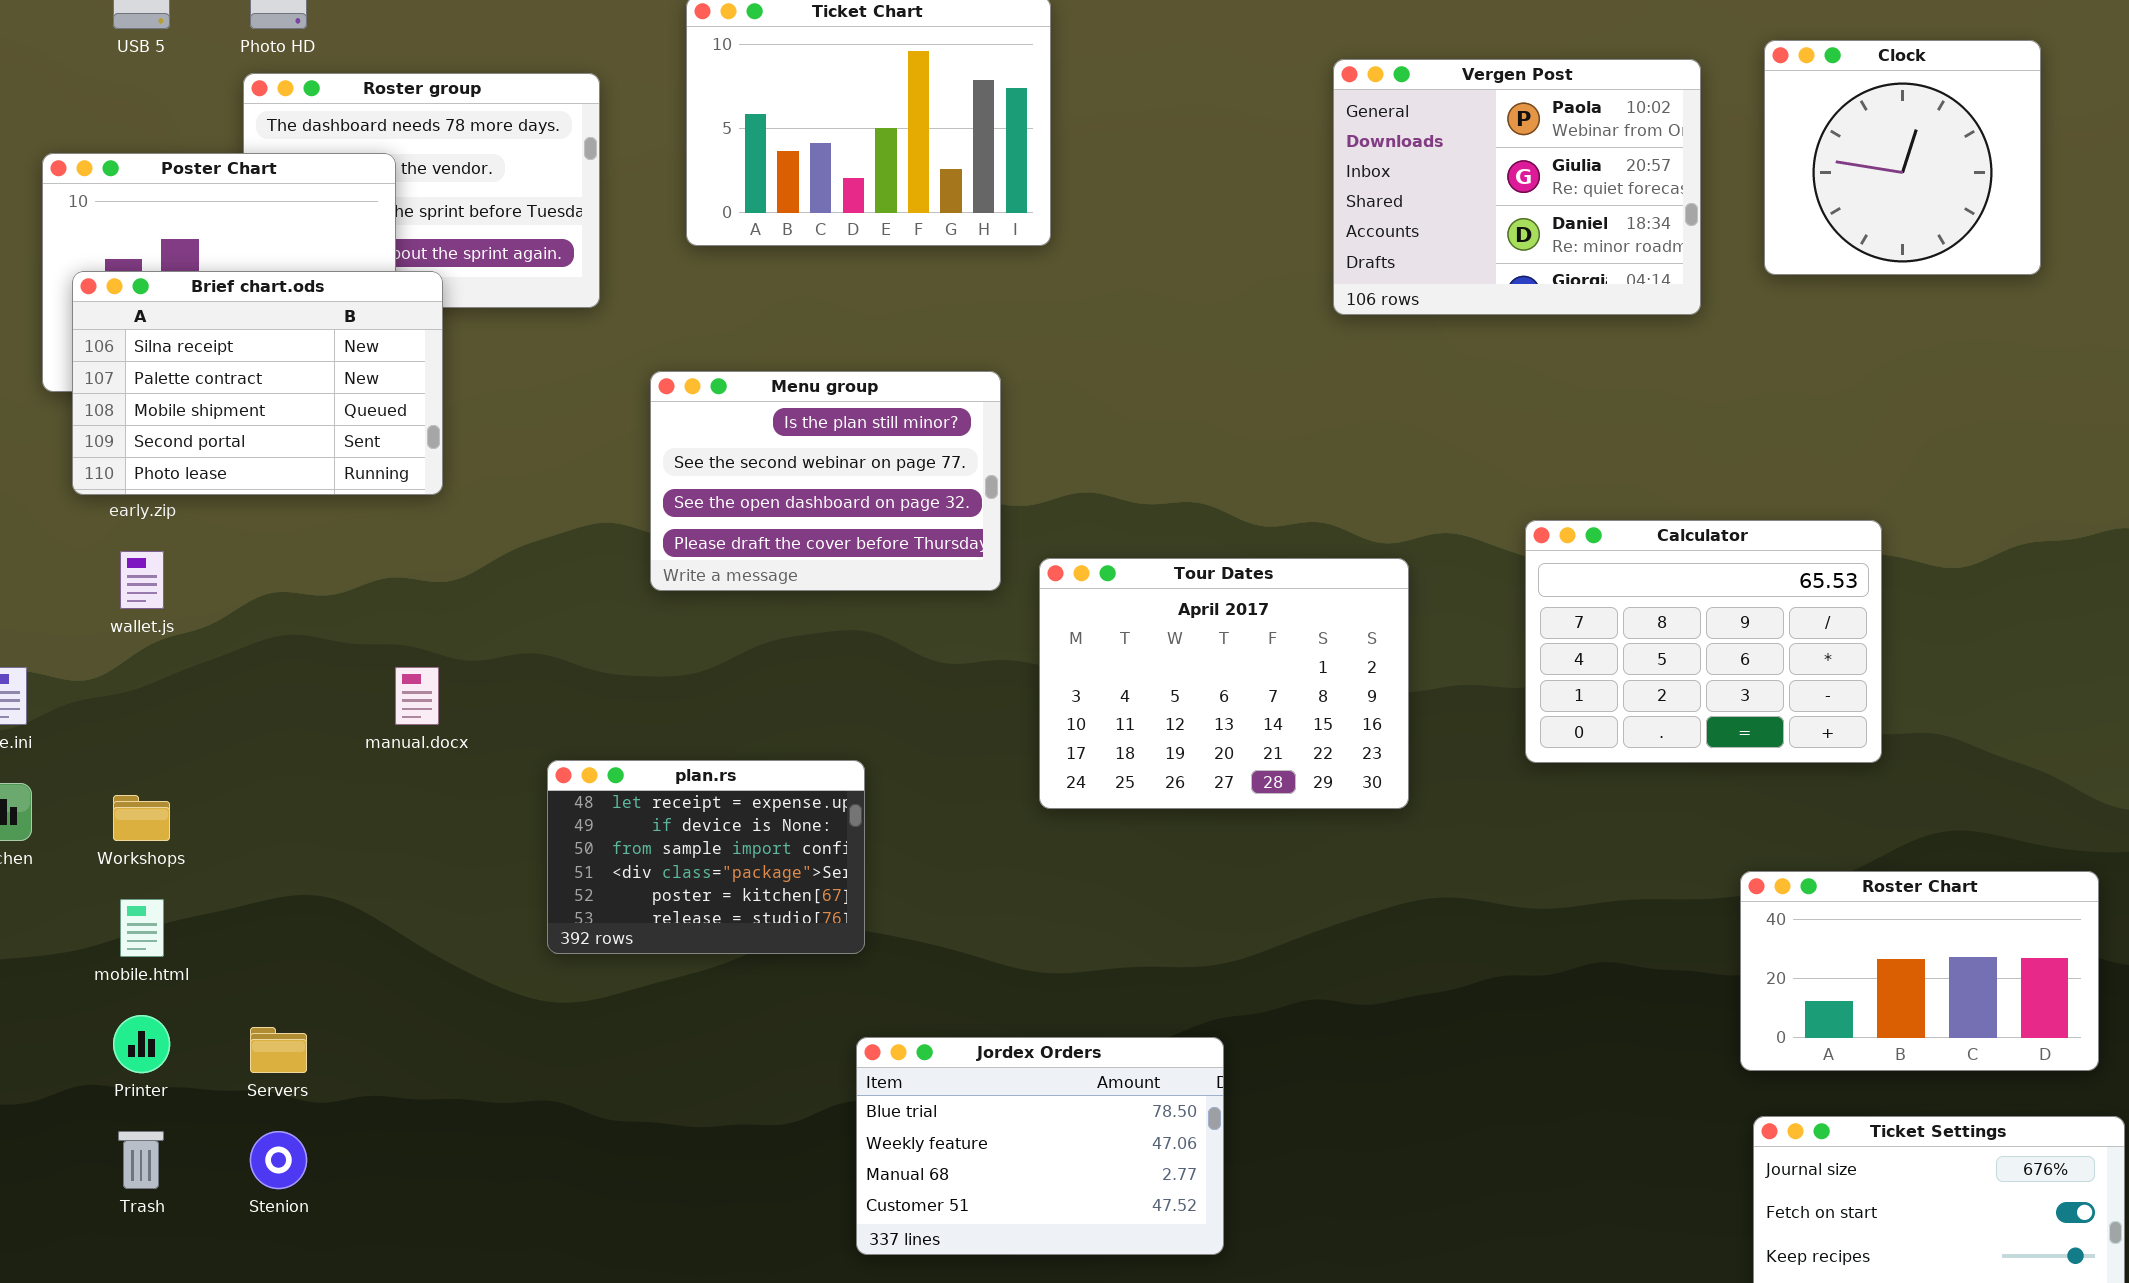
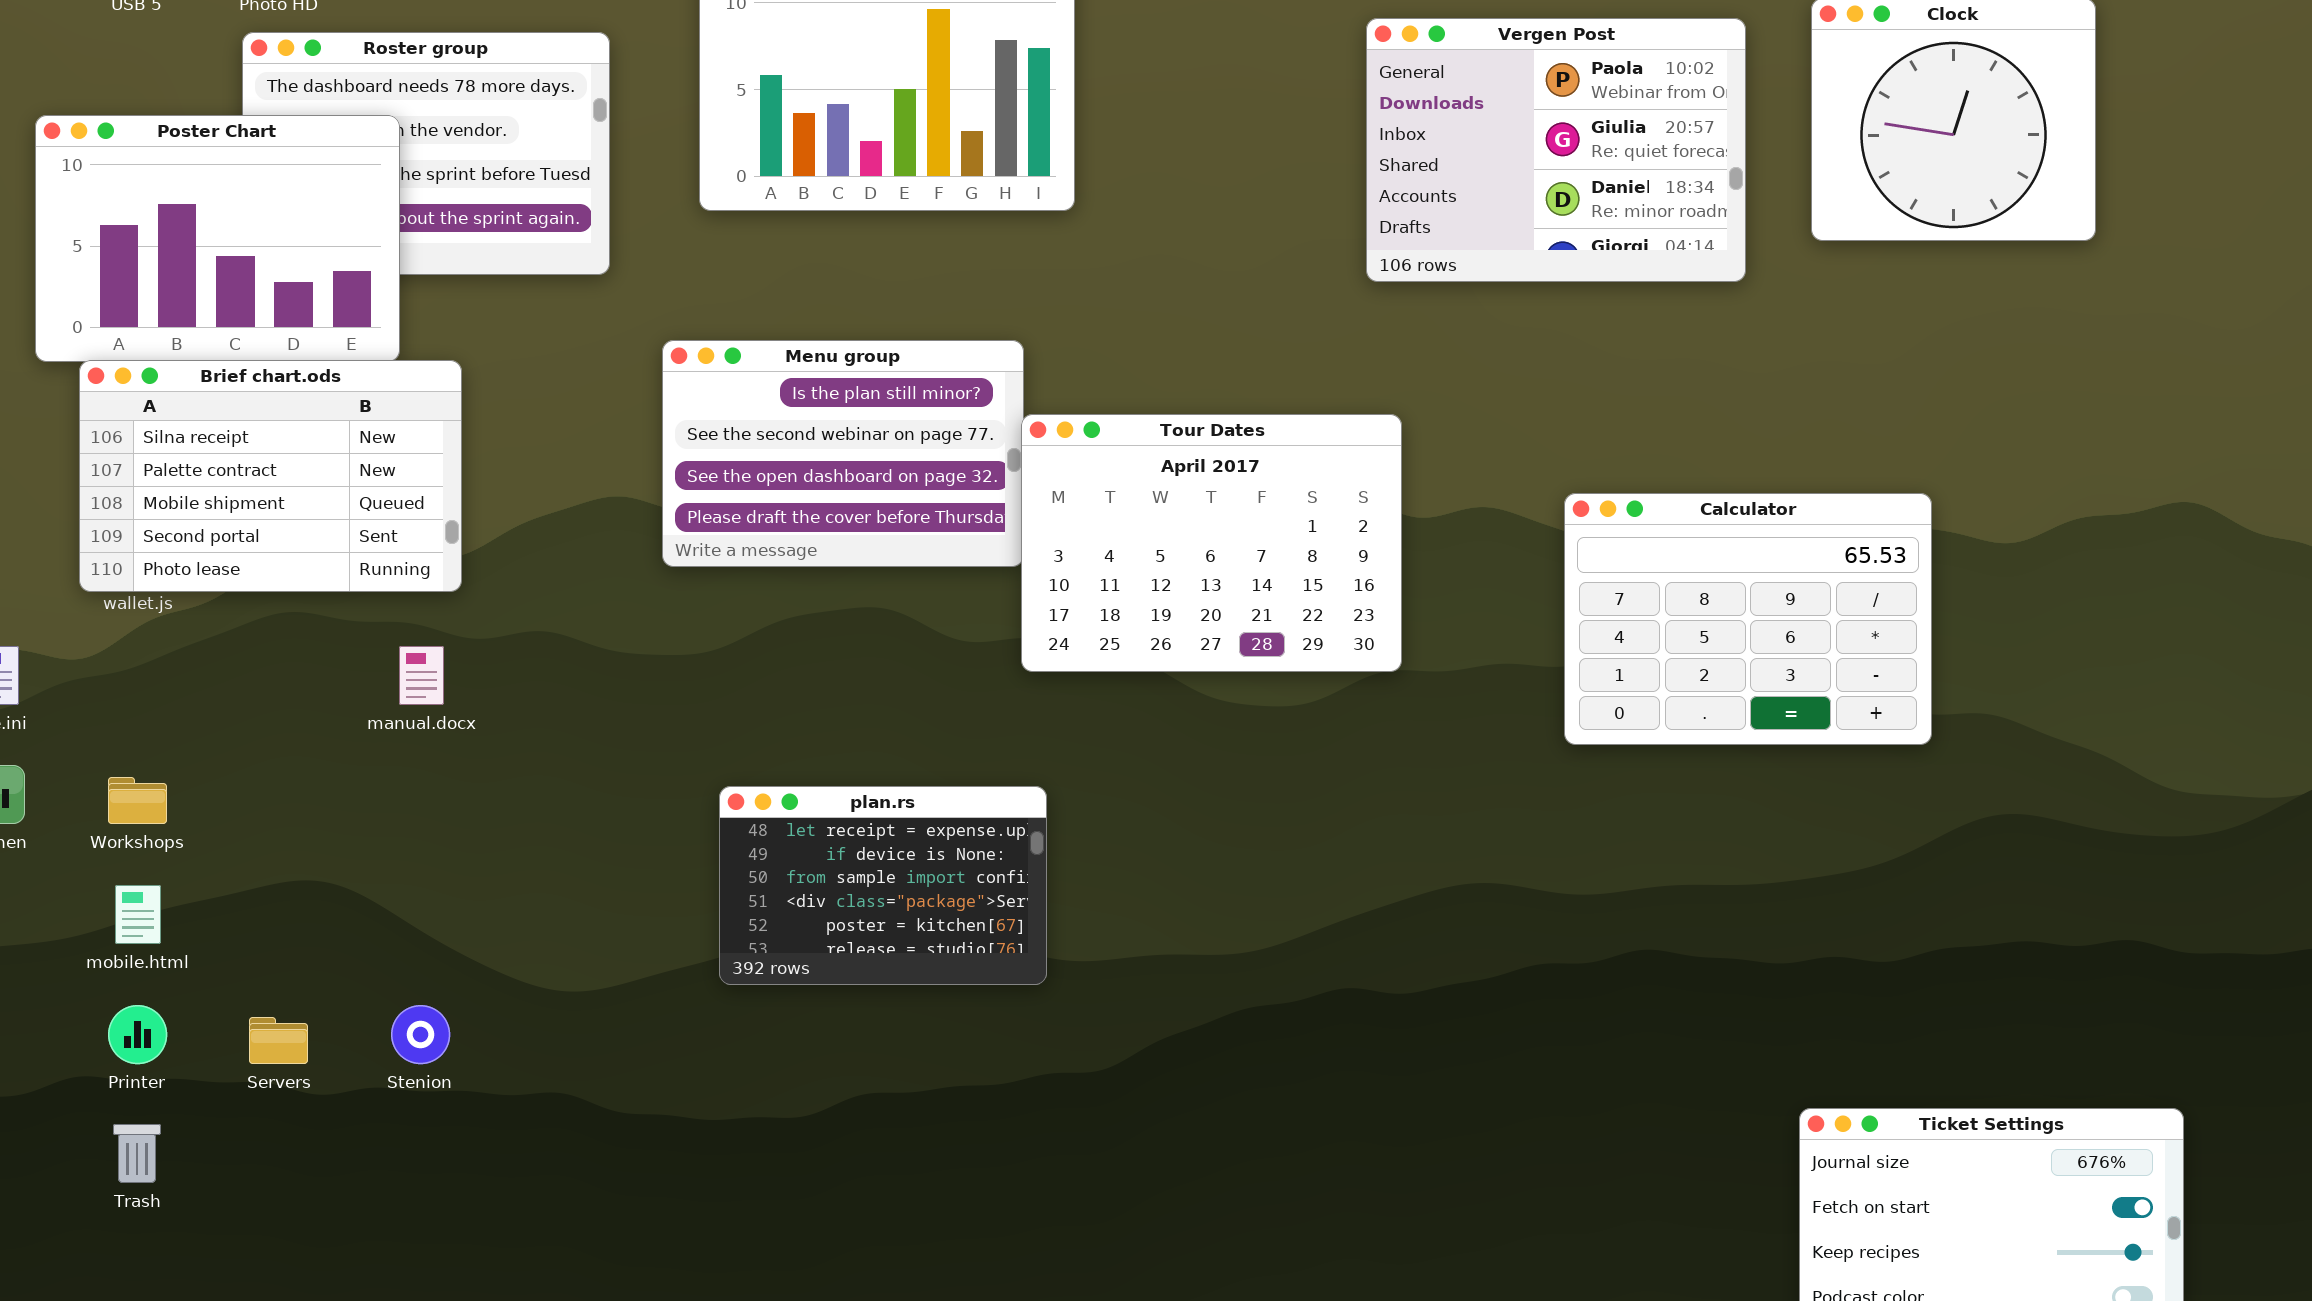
Brief chart.ods: [72,271,443,495] -> [79,360,462,592], moved
Tour Dates: [1039,558,1409,809] -> [1021,414,1402,672], moved
plan.rs: [547,760,865,954] -> [719,786,1047,985], moved
Roster Chart: [1740,871,2099,1071] -> none, closed
Jordex Orders: [856,1037,1224,1255] -> none, closed
Stenion: [250,1131,307,1189] -> [391,1005,450,1064], moved

